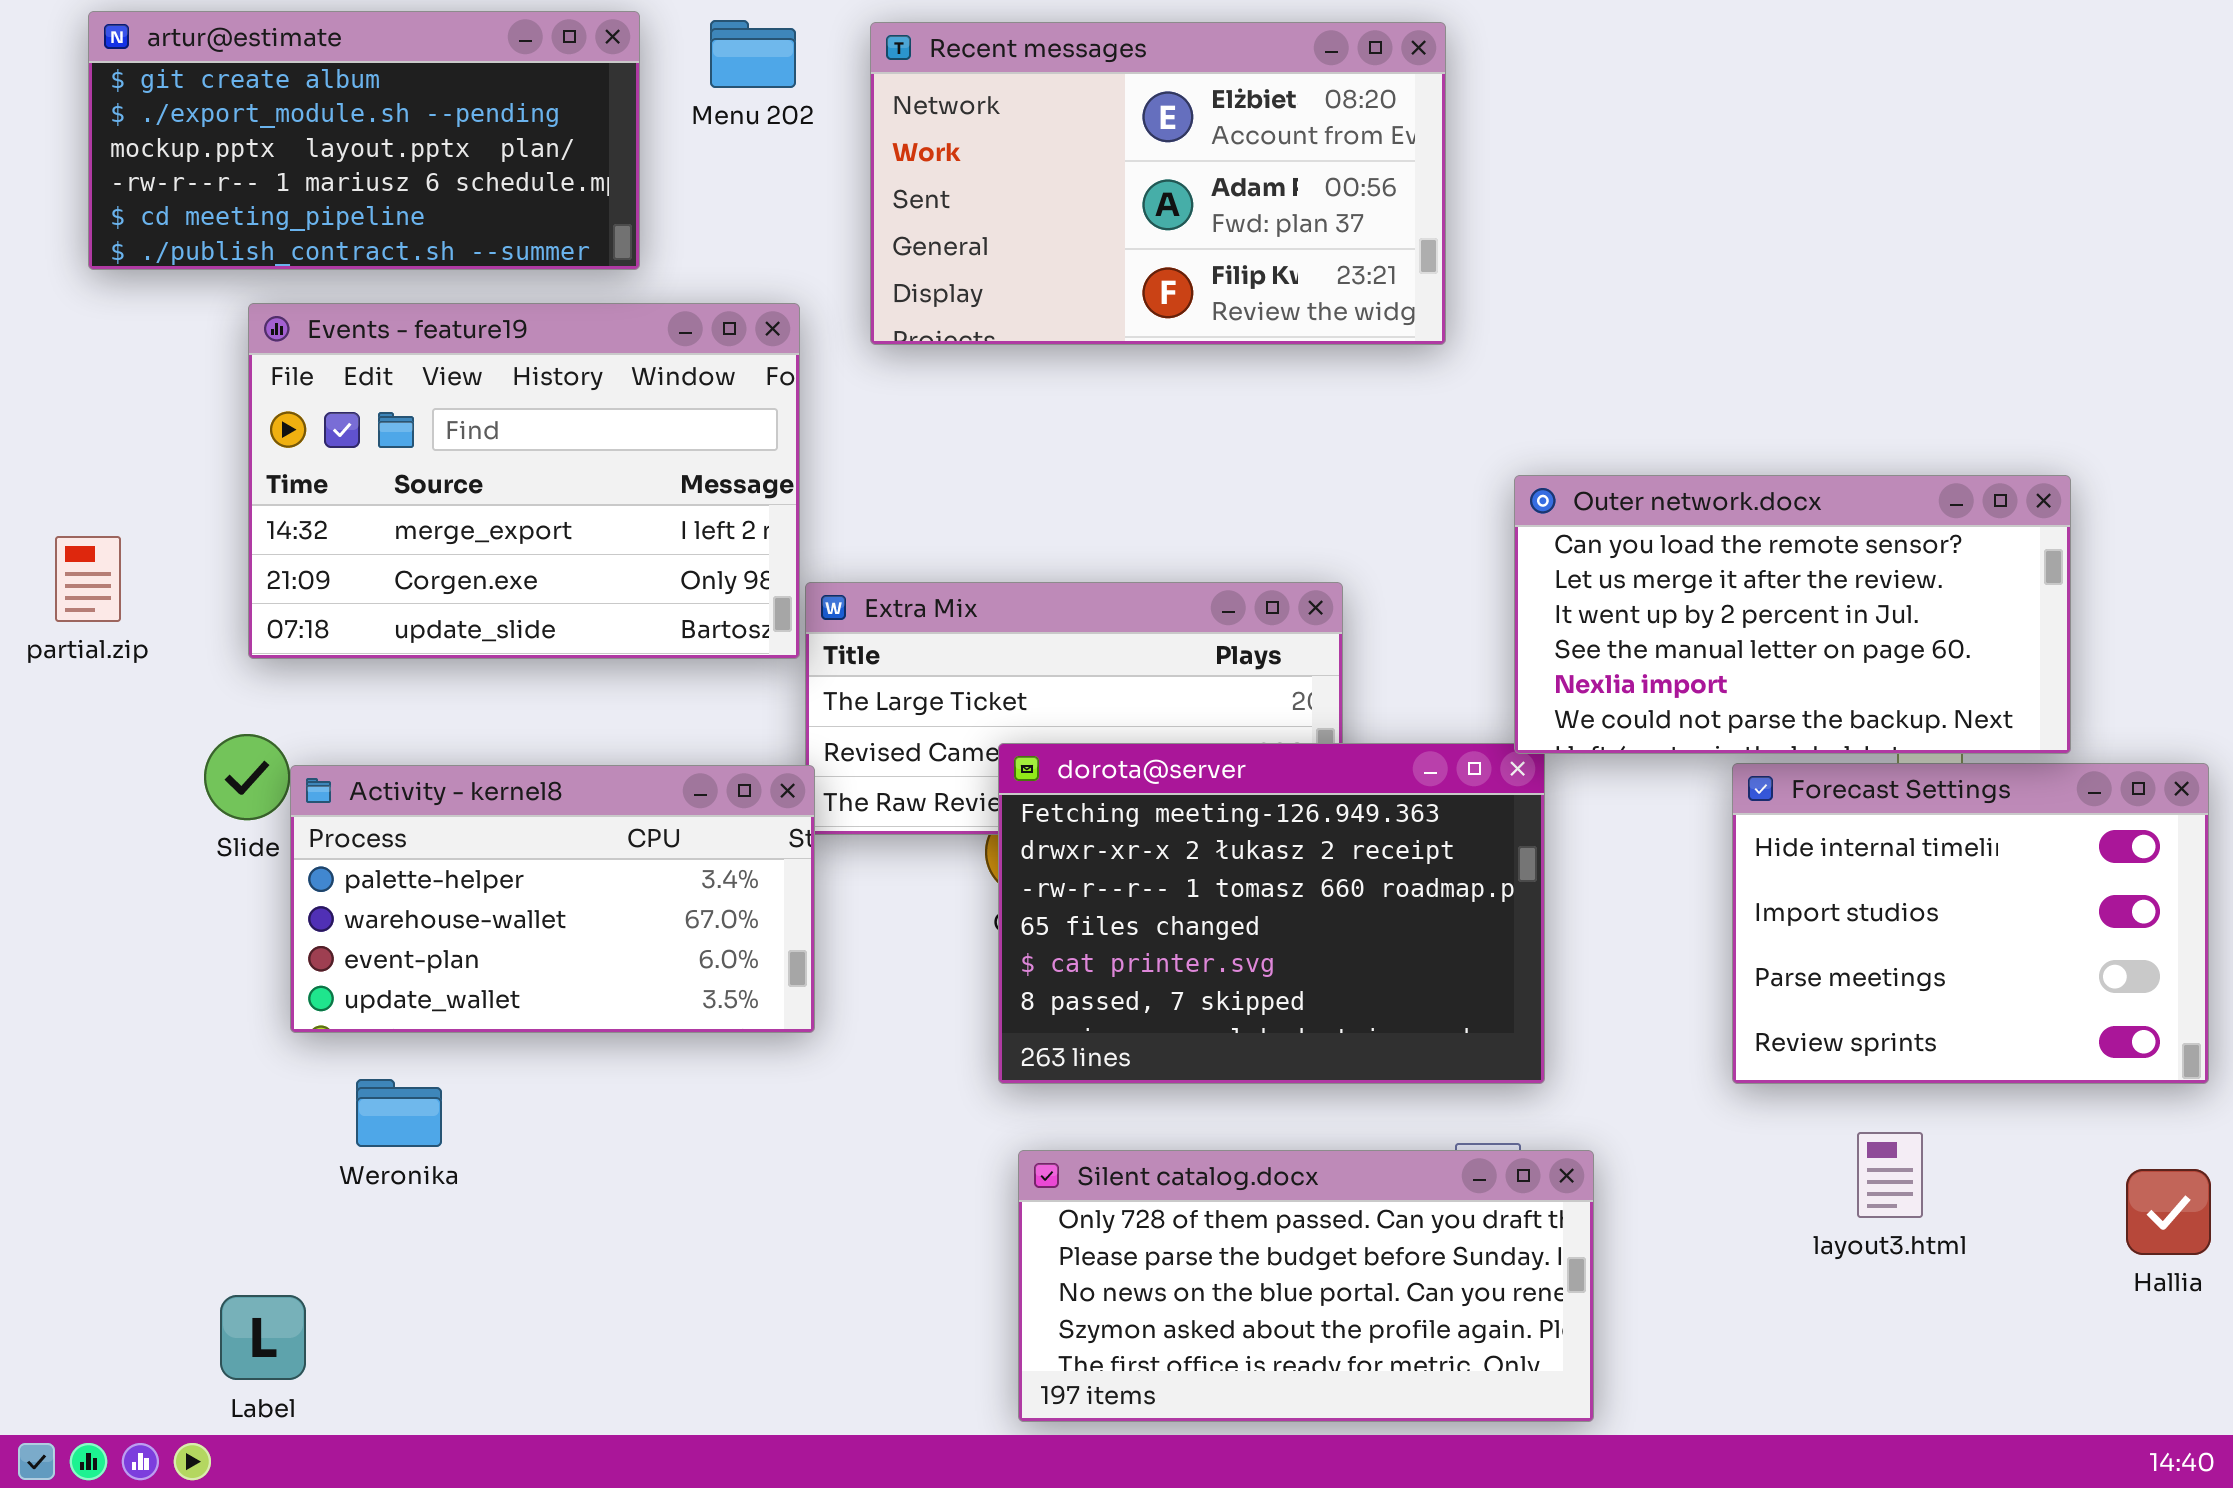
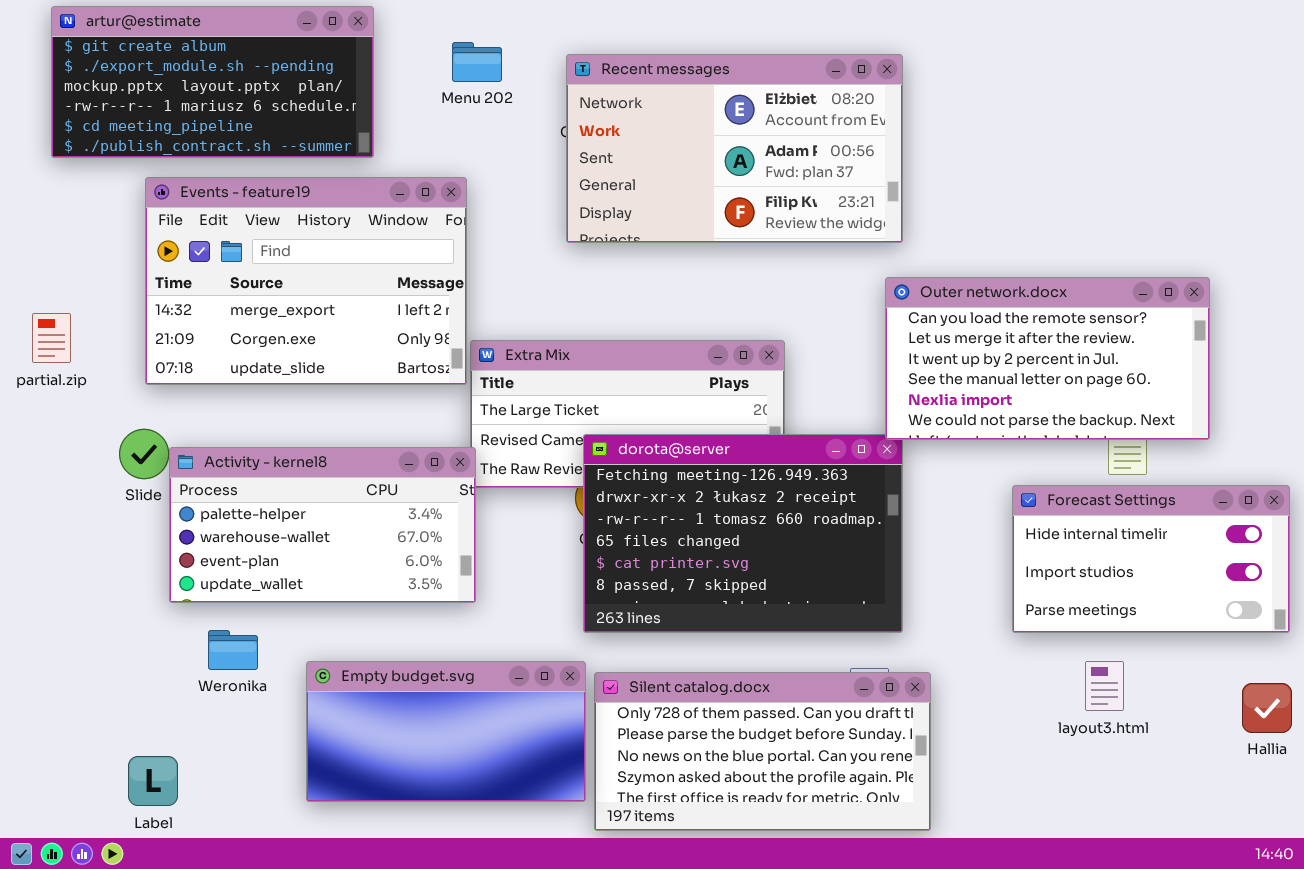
Menu 202: [710,20,796,88] -> [452,42,502,82], moved
Recent messages: [870,22,1446,345] -> [566,54,903,243], moved
Forecast Settings: [1732,763,2209,1084] -> [1012,485,1290,633], resized
Empty budget.svg: none -> [306,661,586,802], opened

